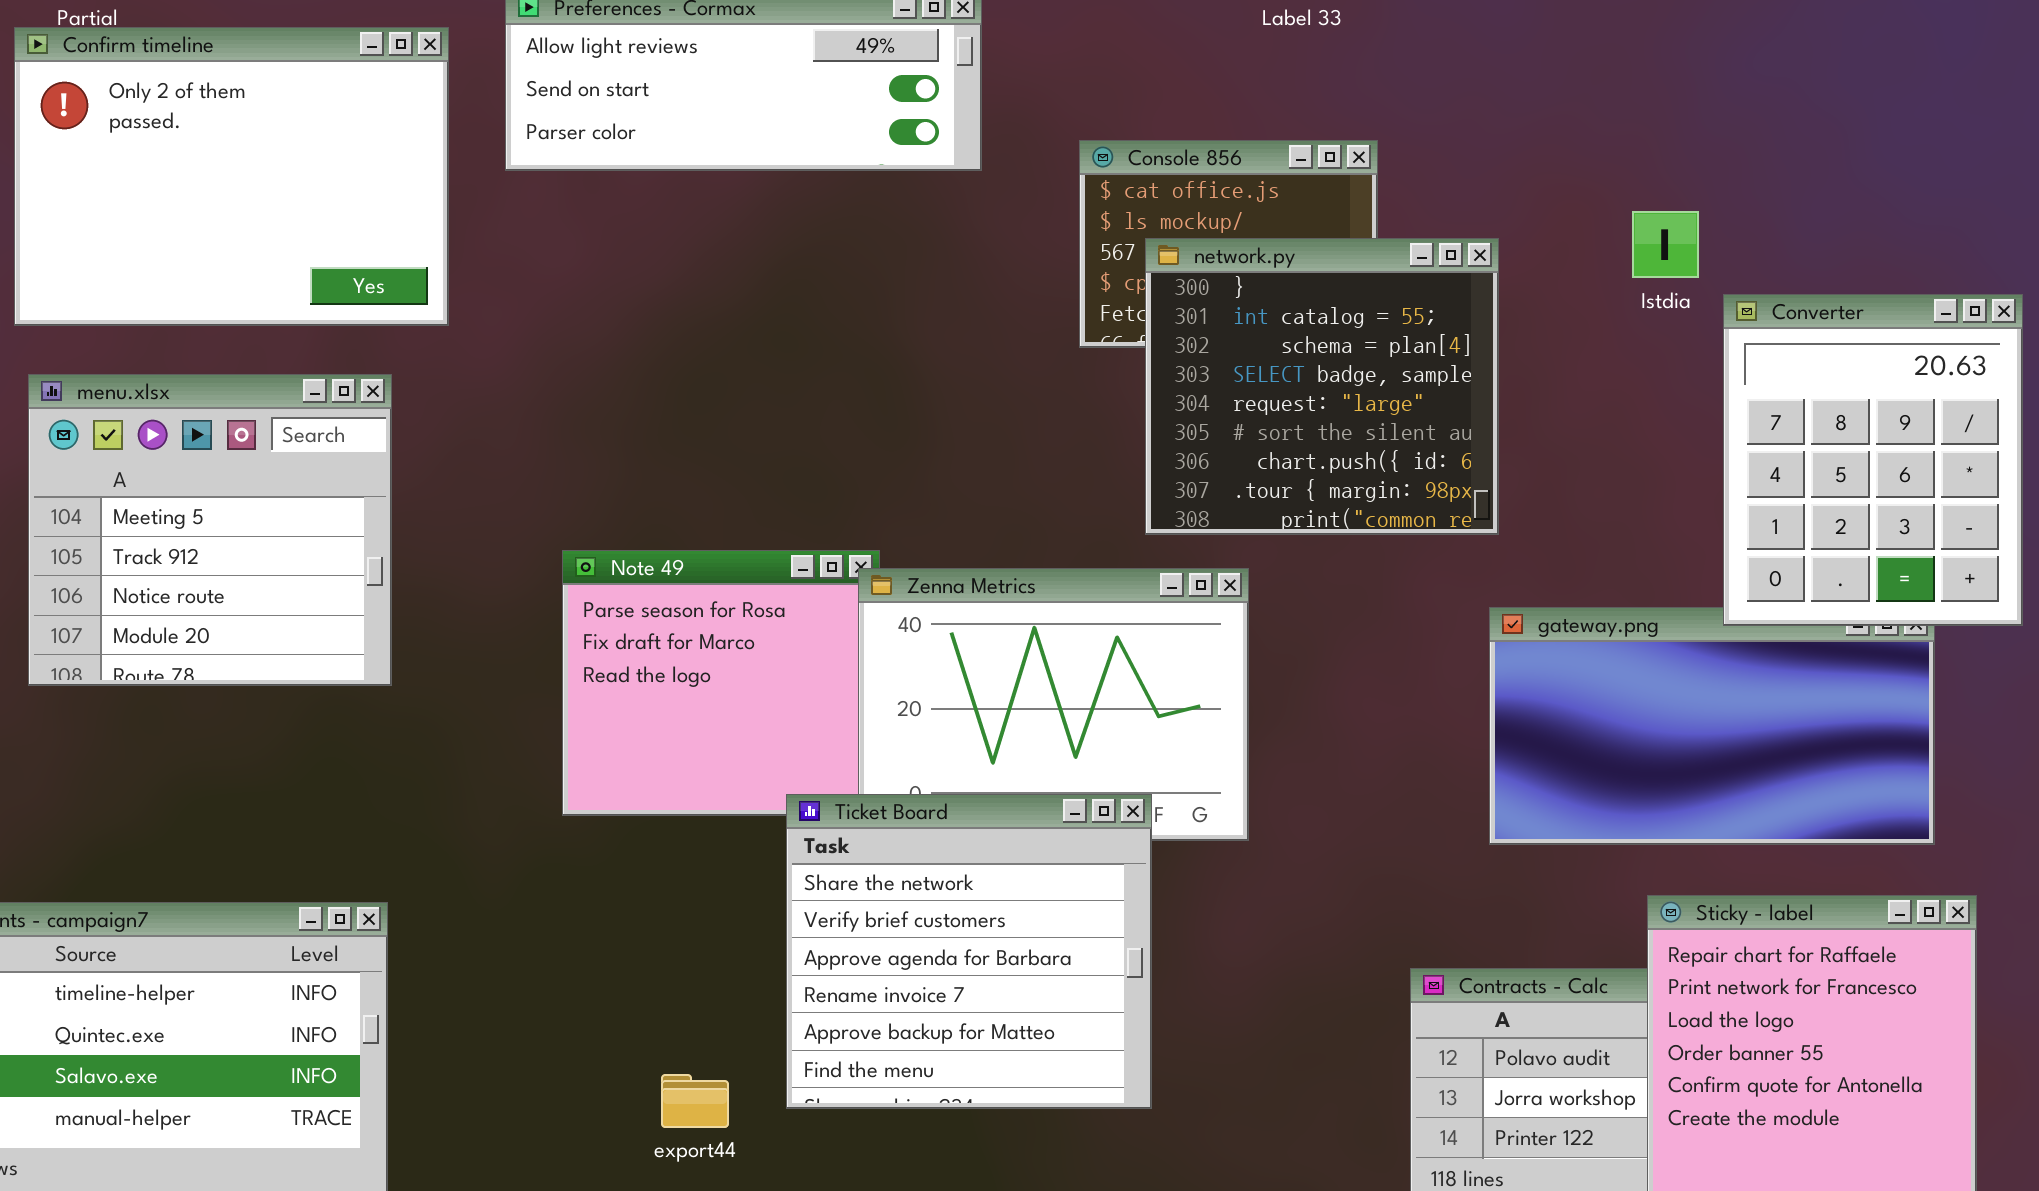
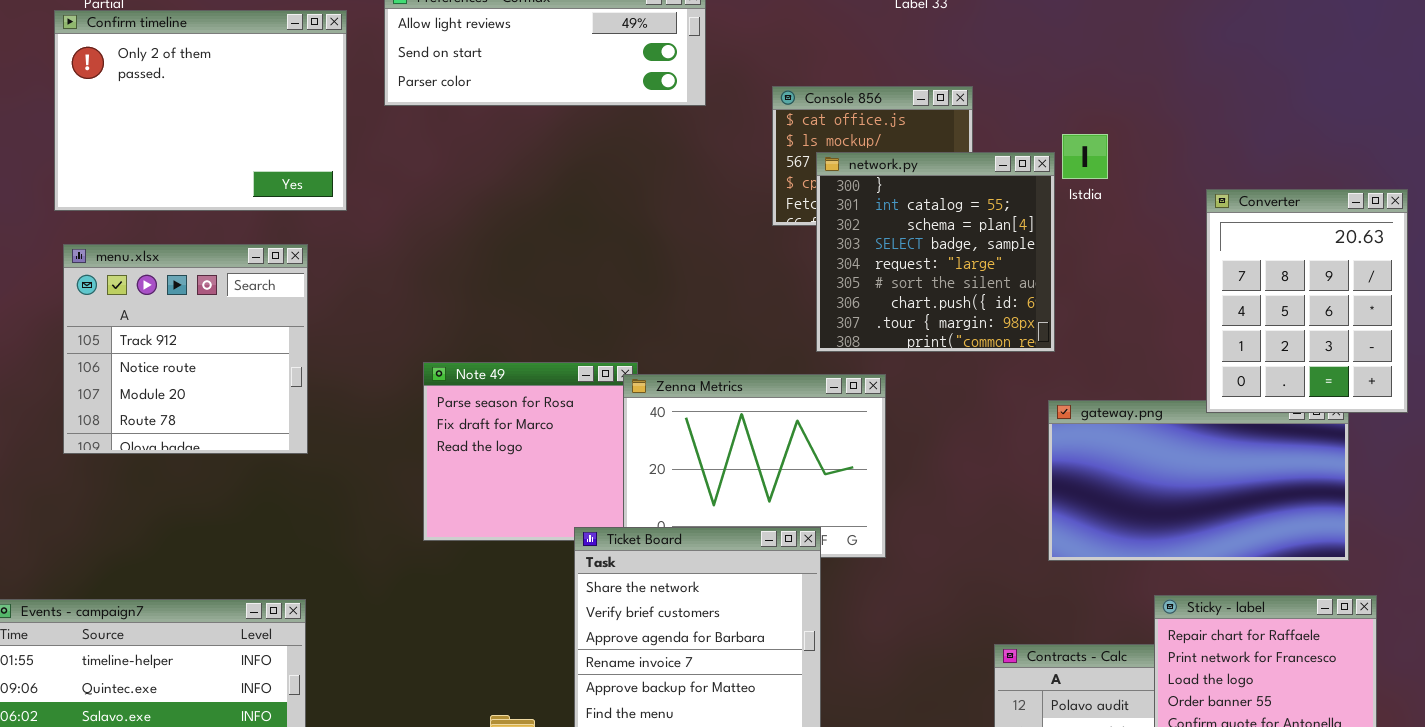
Istdia: [1632,211,1699,278] -> [1062,134,1108,179], moved
menu.xlsx: [28,374,392,686] -> [63,244,308,454], scrolled down 1 row

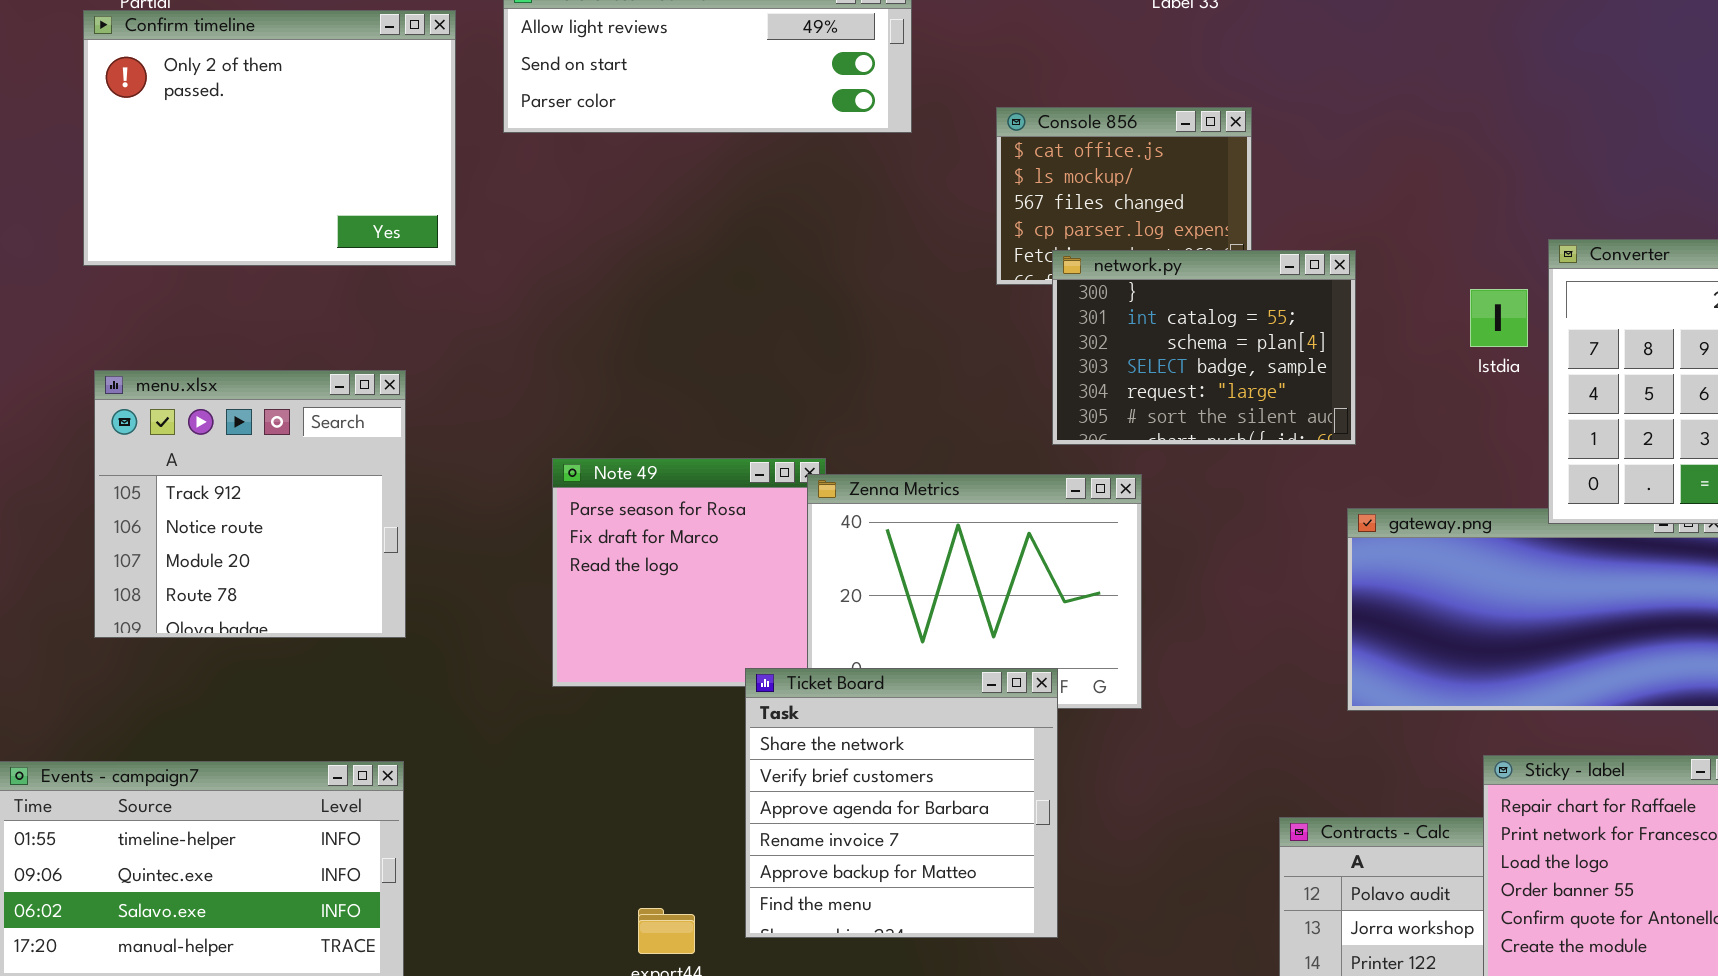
Istdia: [1062,134,1108,179] -> [1470,289,1528,347], moved
network.py: [816,152,1055,352] -> [1052,250,1356,445], resized
menu.xlsx: [63,244,308,454] -> [94,370,406,638], moved

